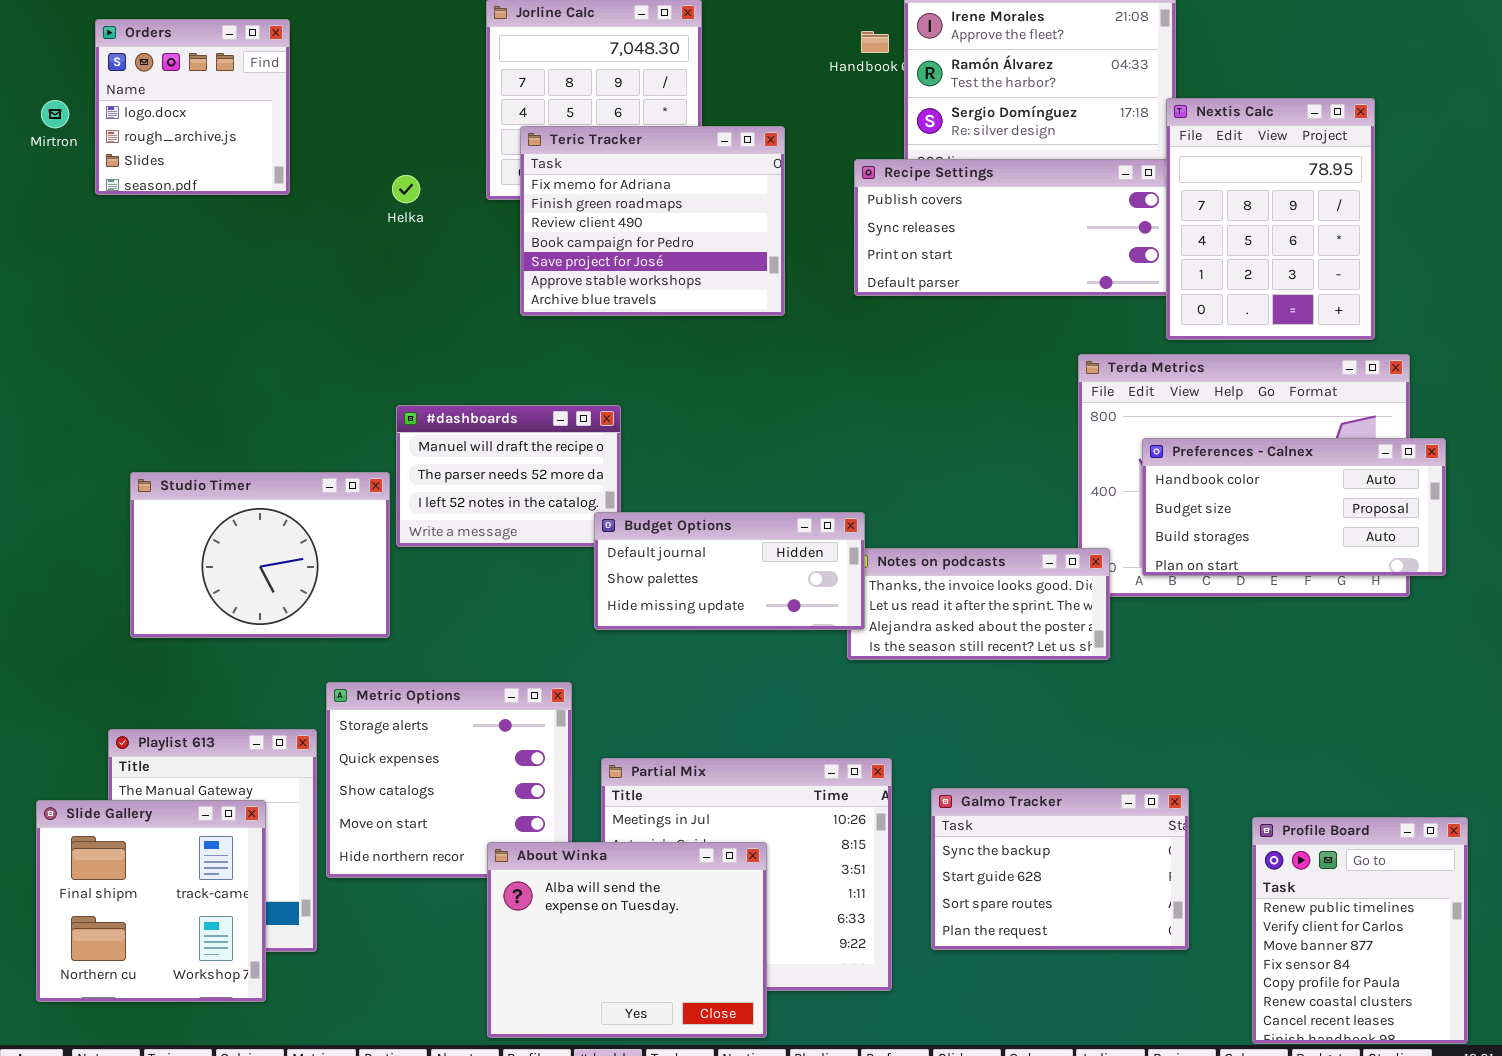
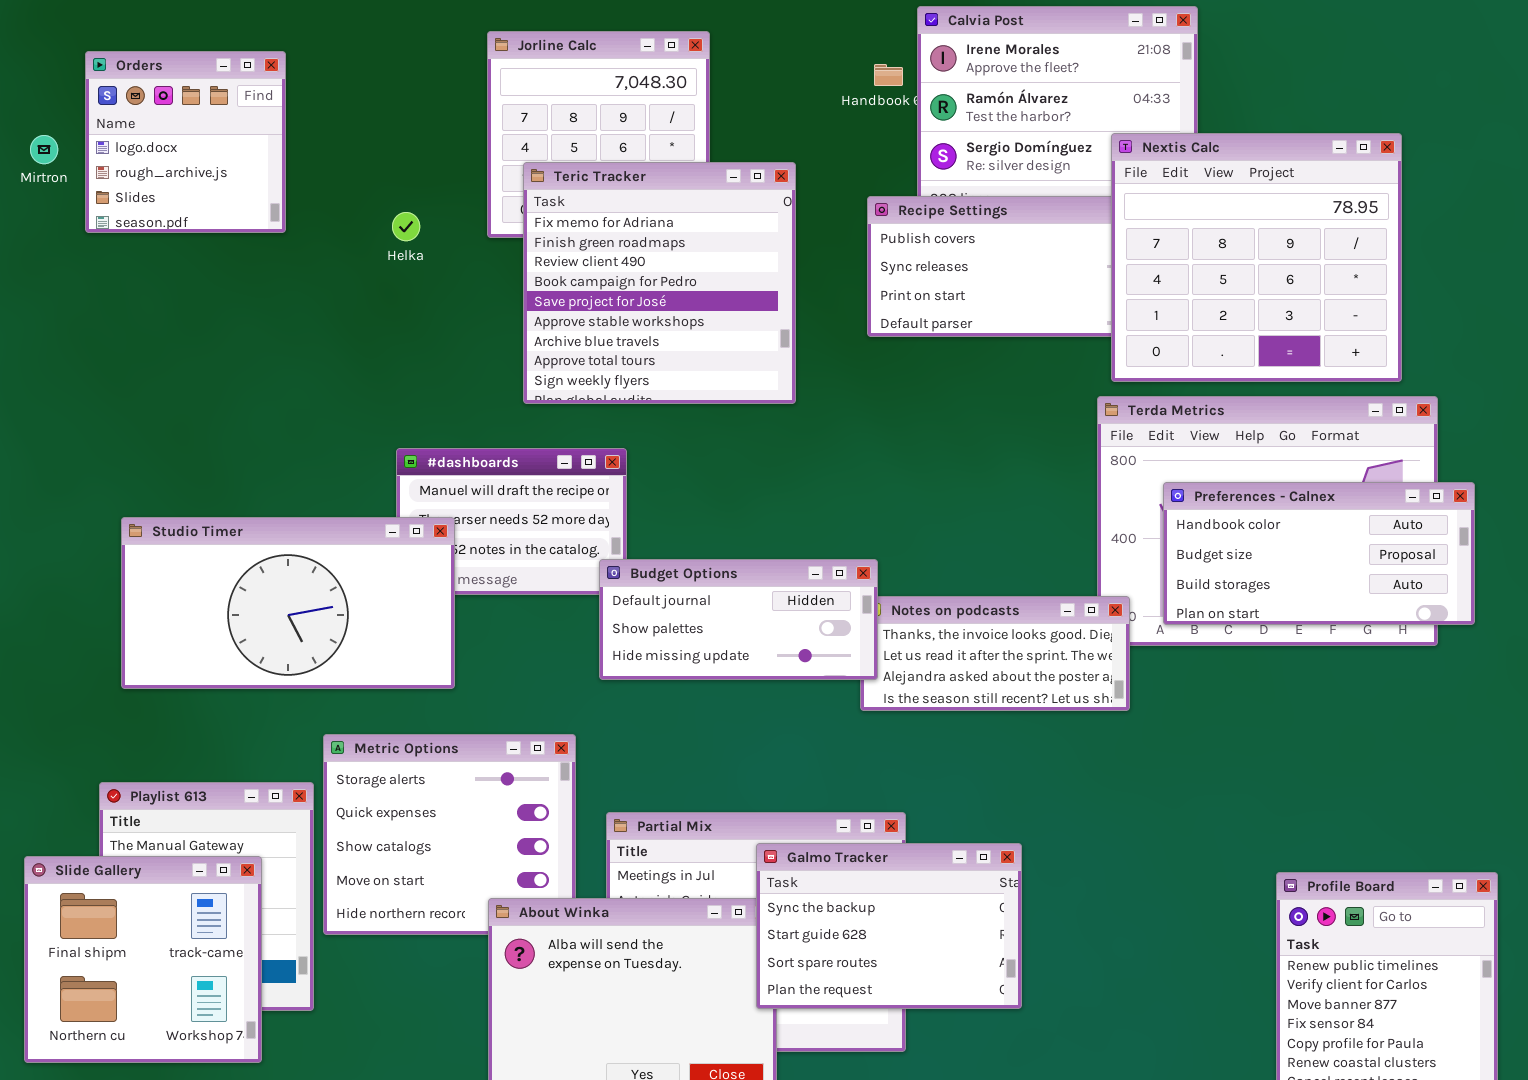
Nextis Calc: [1166,98,1375,340] -> [1111,133,1402,382], resized
Teric Tracker: [520,126,785,316] -> [523,162,796,404], resized
Studio Timer: [130,472,390,638] -> [121,517,455,689], resized
Galmo Tracker: [931,788,1189,950] -> [756,843,1022,1009], moved

